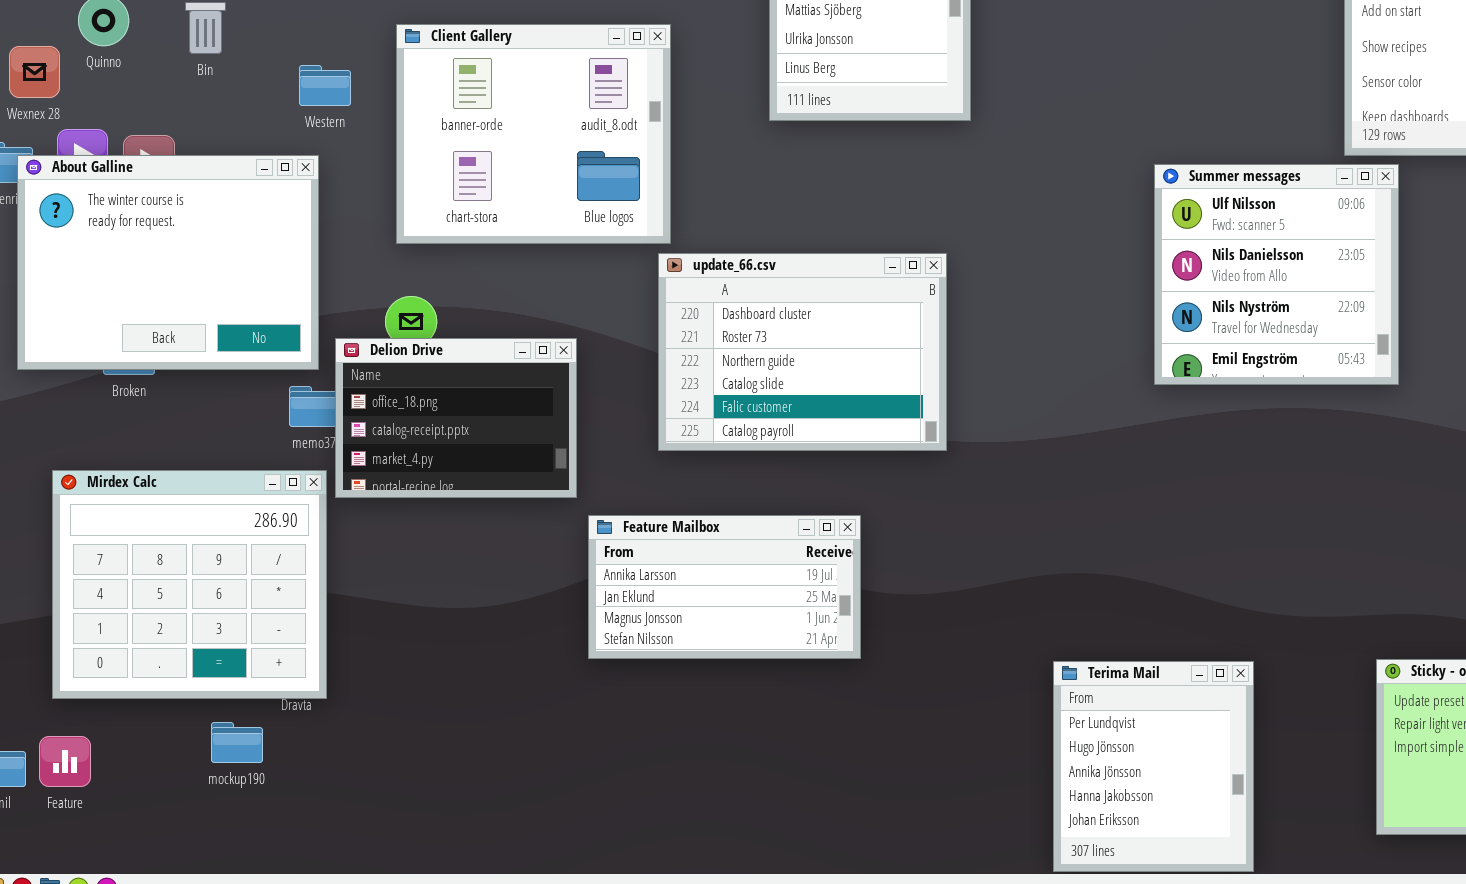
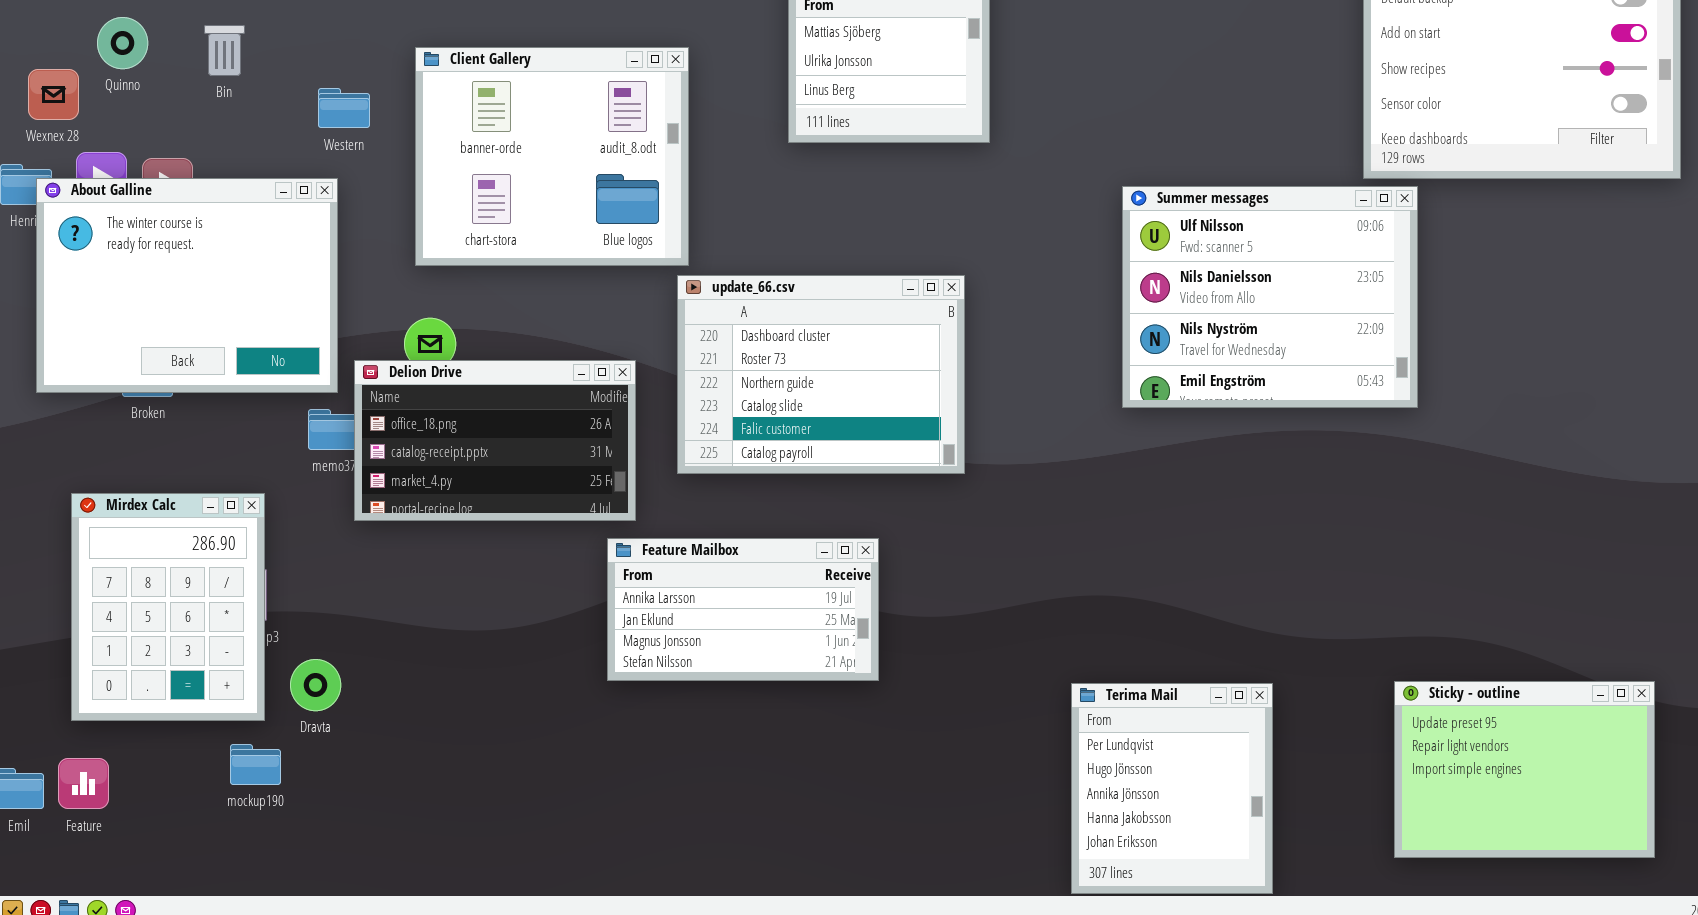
Summer messages: [1154,164,1399,385] -> [1122,186,1418,408], resized
Delion Drive: [335,338,577,498] -> [354,360,636,521], resized
Mirdex Calc: [52,470,327,699] -> [71,493,265,721], resized

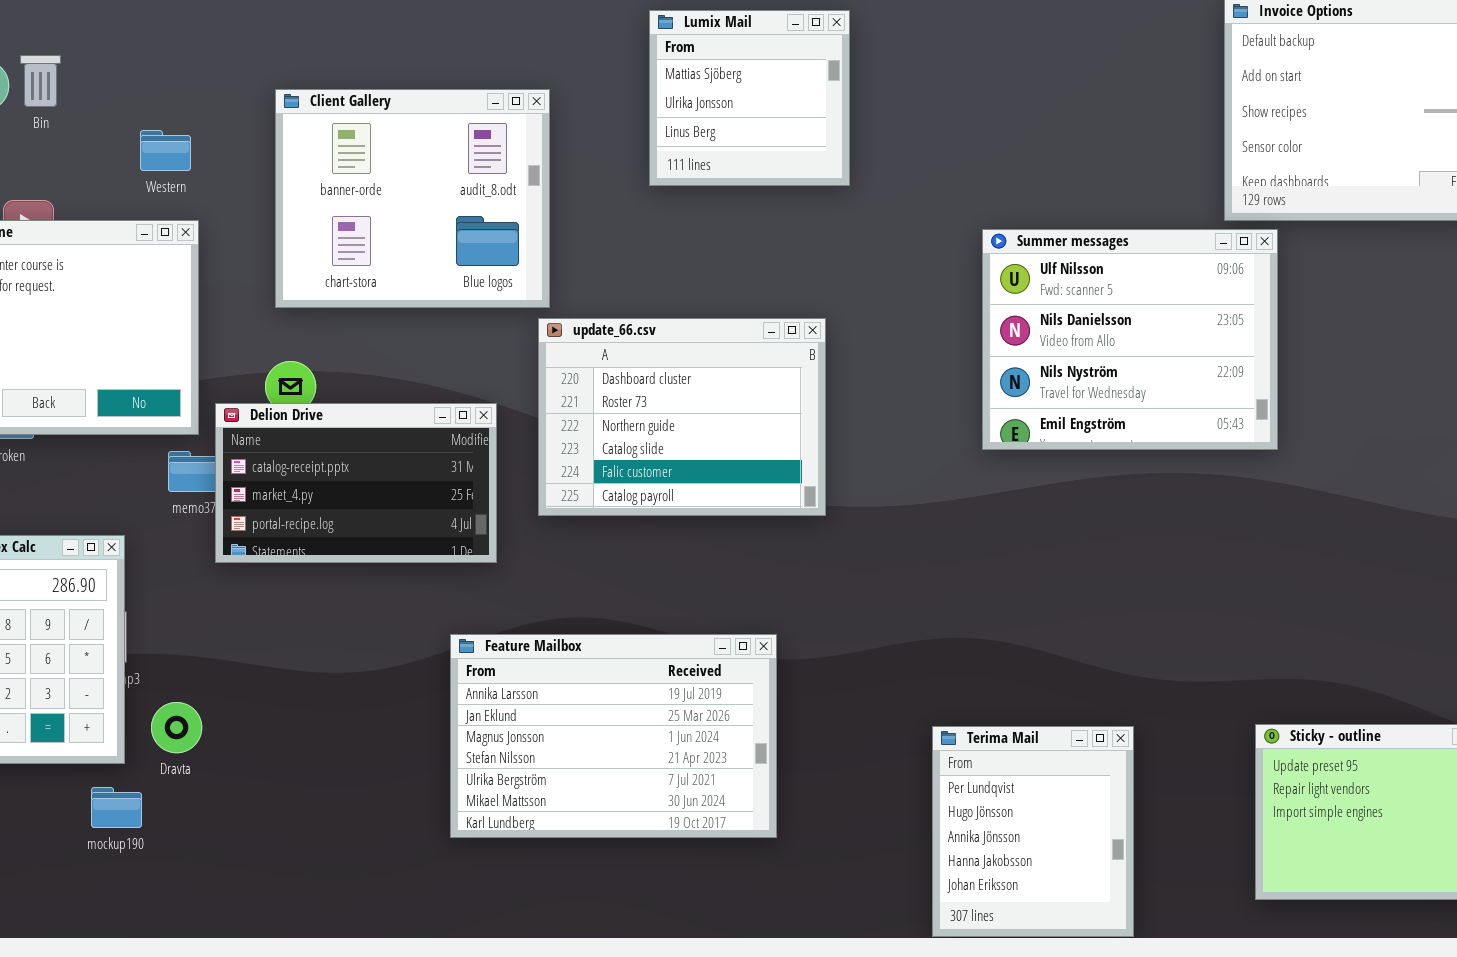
Bin: [204,25,245,76] -> [20,55,61,107], moved
Western: [318,88,370,128] -> [140,130,191,171], moved
Delion Drive: [354,360,636,521] -> [215,403,497,563], scrolled down 1 row
Feature Mailbox: [607,538,879,681] -> [450,634,777,838], moved, resized

